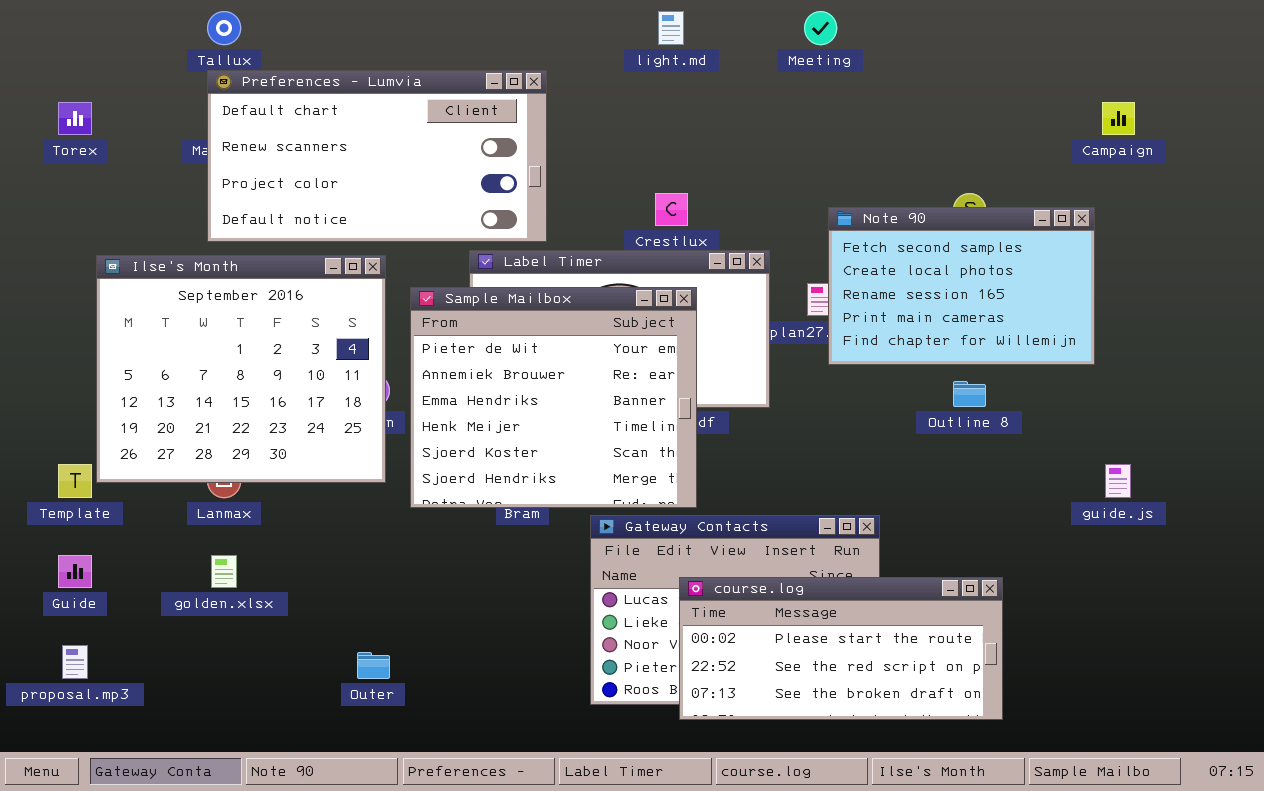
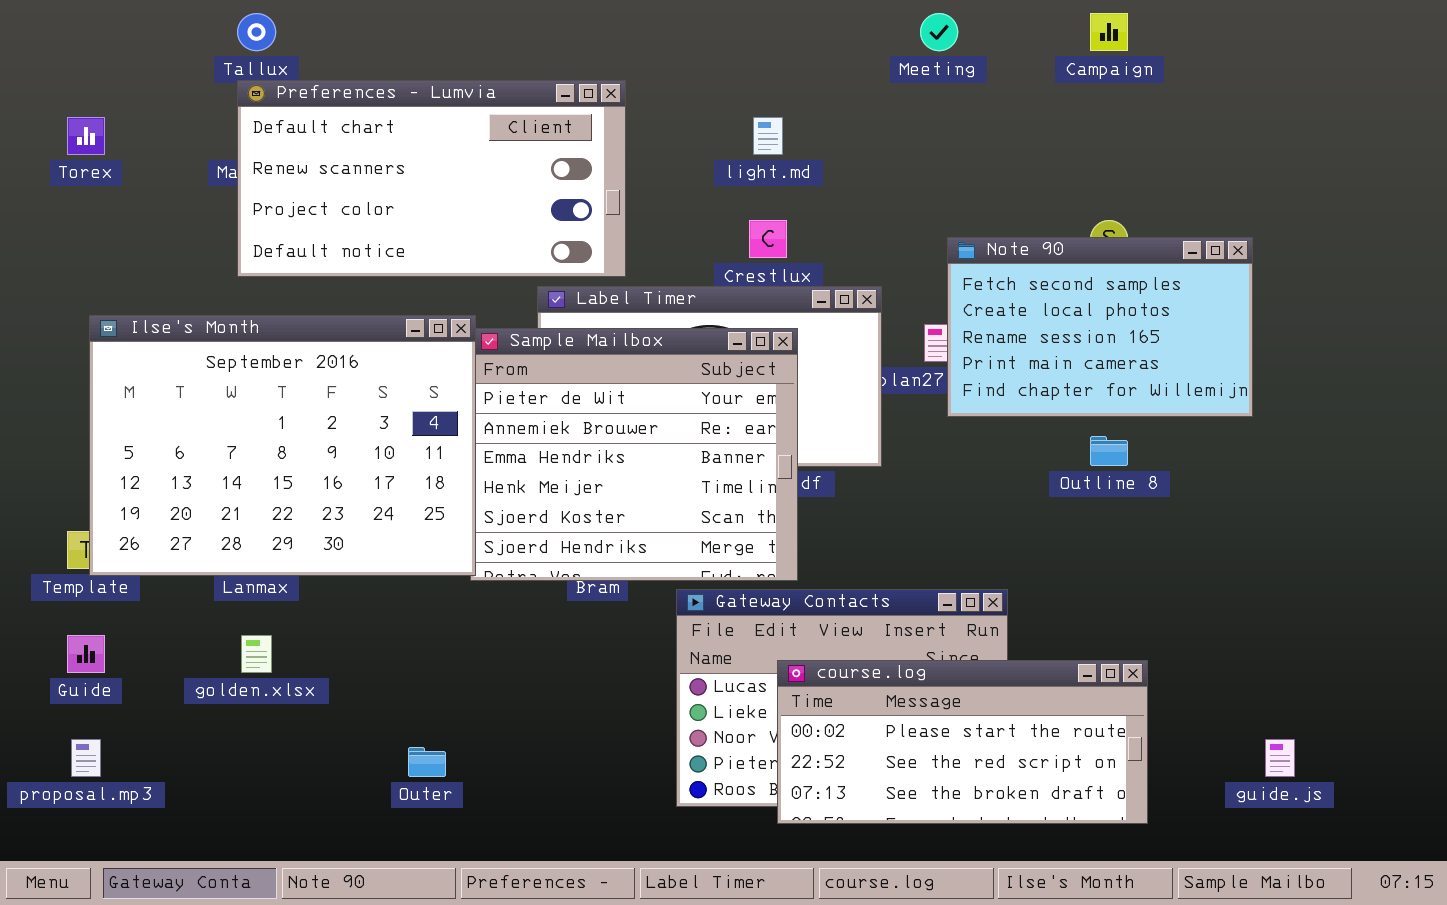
light.md: [658,11,684,45] -> [753,117,783,155], moved
Campaign: [1102,102,1135,135] -> [1090,13,1128,51], moved
Ilse's Month: [96,255,386,483] -> [89,315,476,576], moved, resized
guide.js: [1105,464,1131,498] -> [1265,739,1295,777], moved

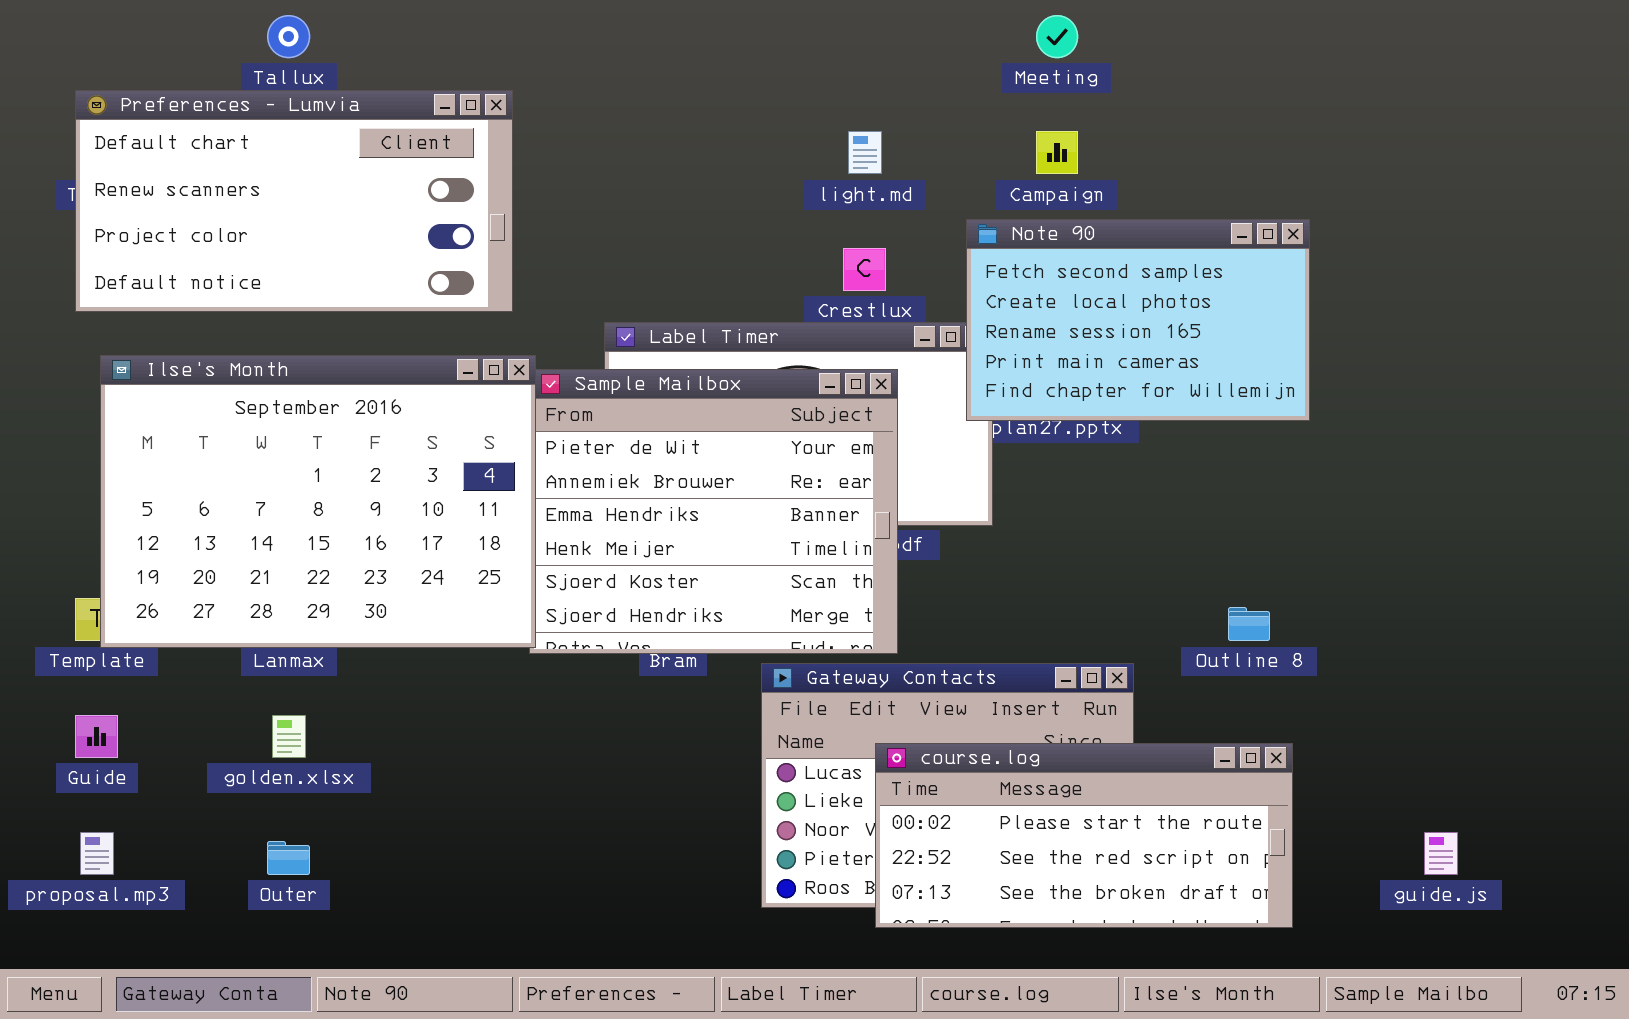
Campaign: [1090,13,1128,51] -> [1036,131,1078,174], moved
Preferences - Lumvia: [237,80,626,277] -> [75,90,513,312], moved
Note 90: [947,237,1253,417] -> [966,219,1310,421], moved
Outline 8: [1090,436,1128,466] -> [1228,607,1270,641], moved
Outer: [408,747,446,777] -> [267,841,310,875], moved

